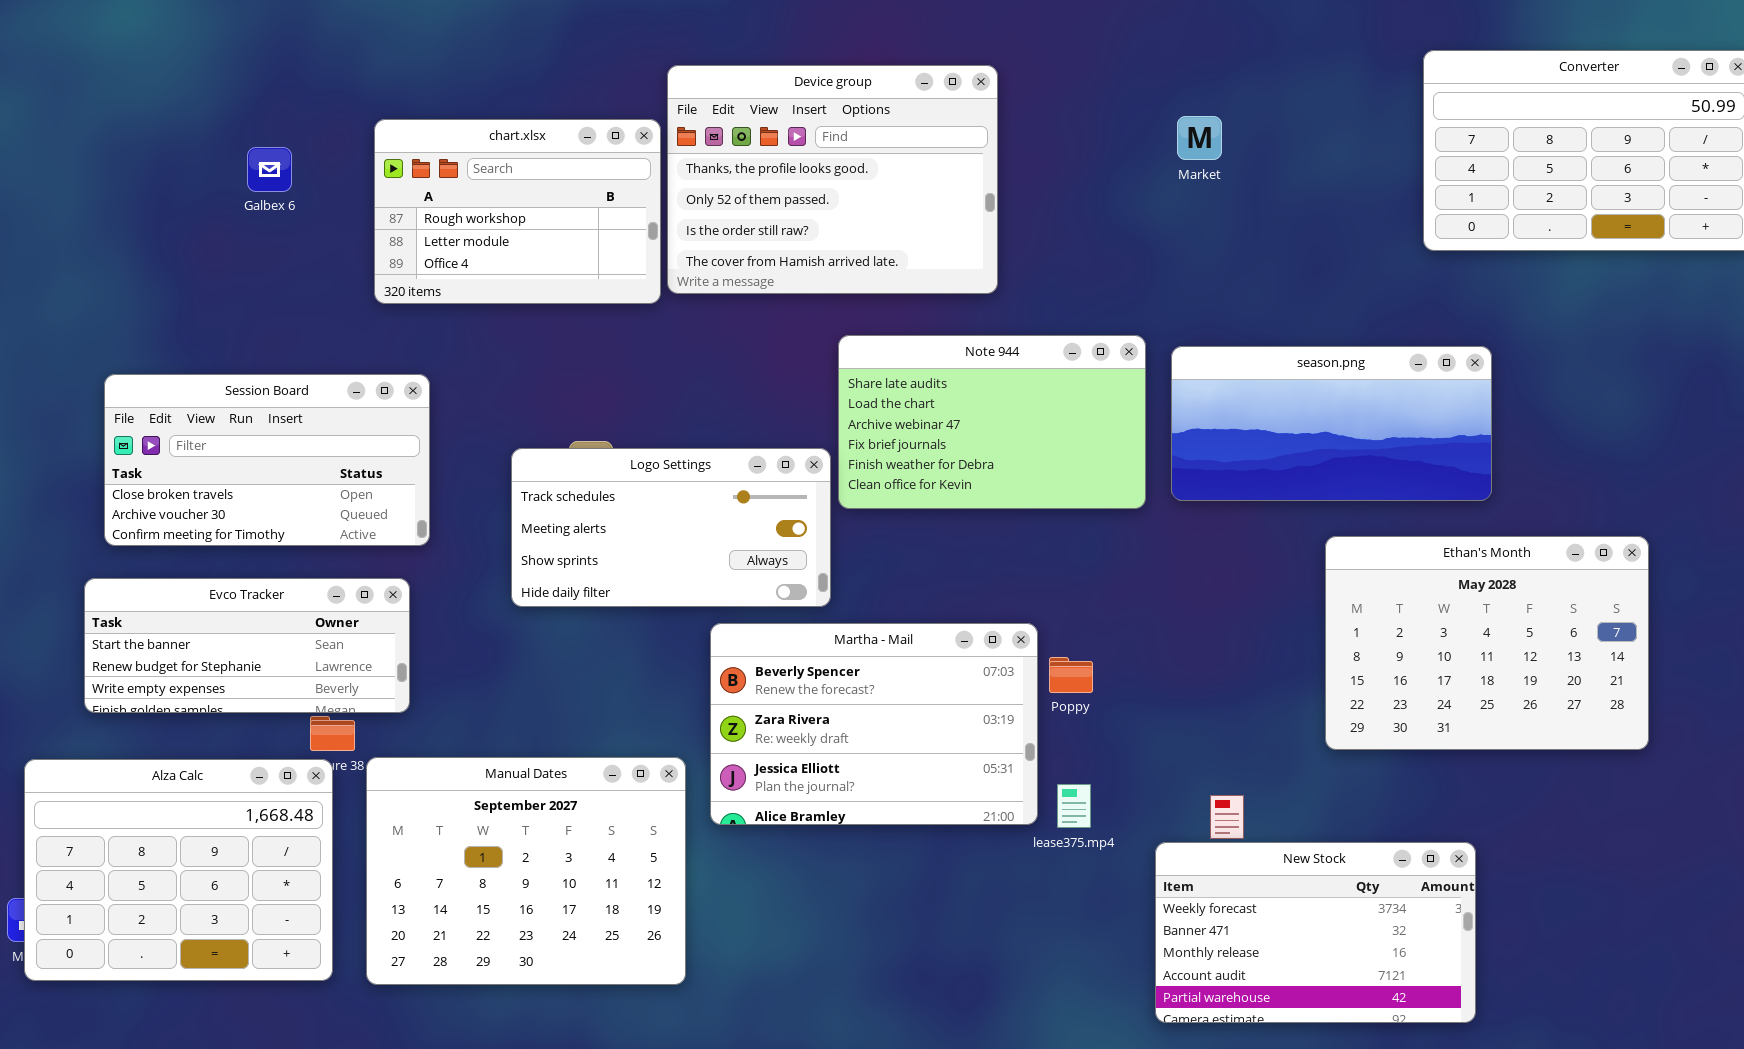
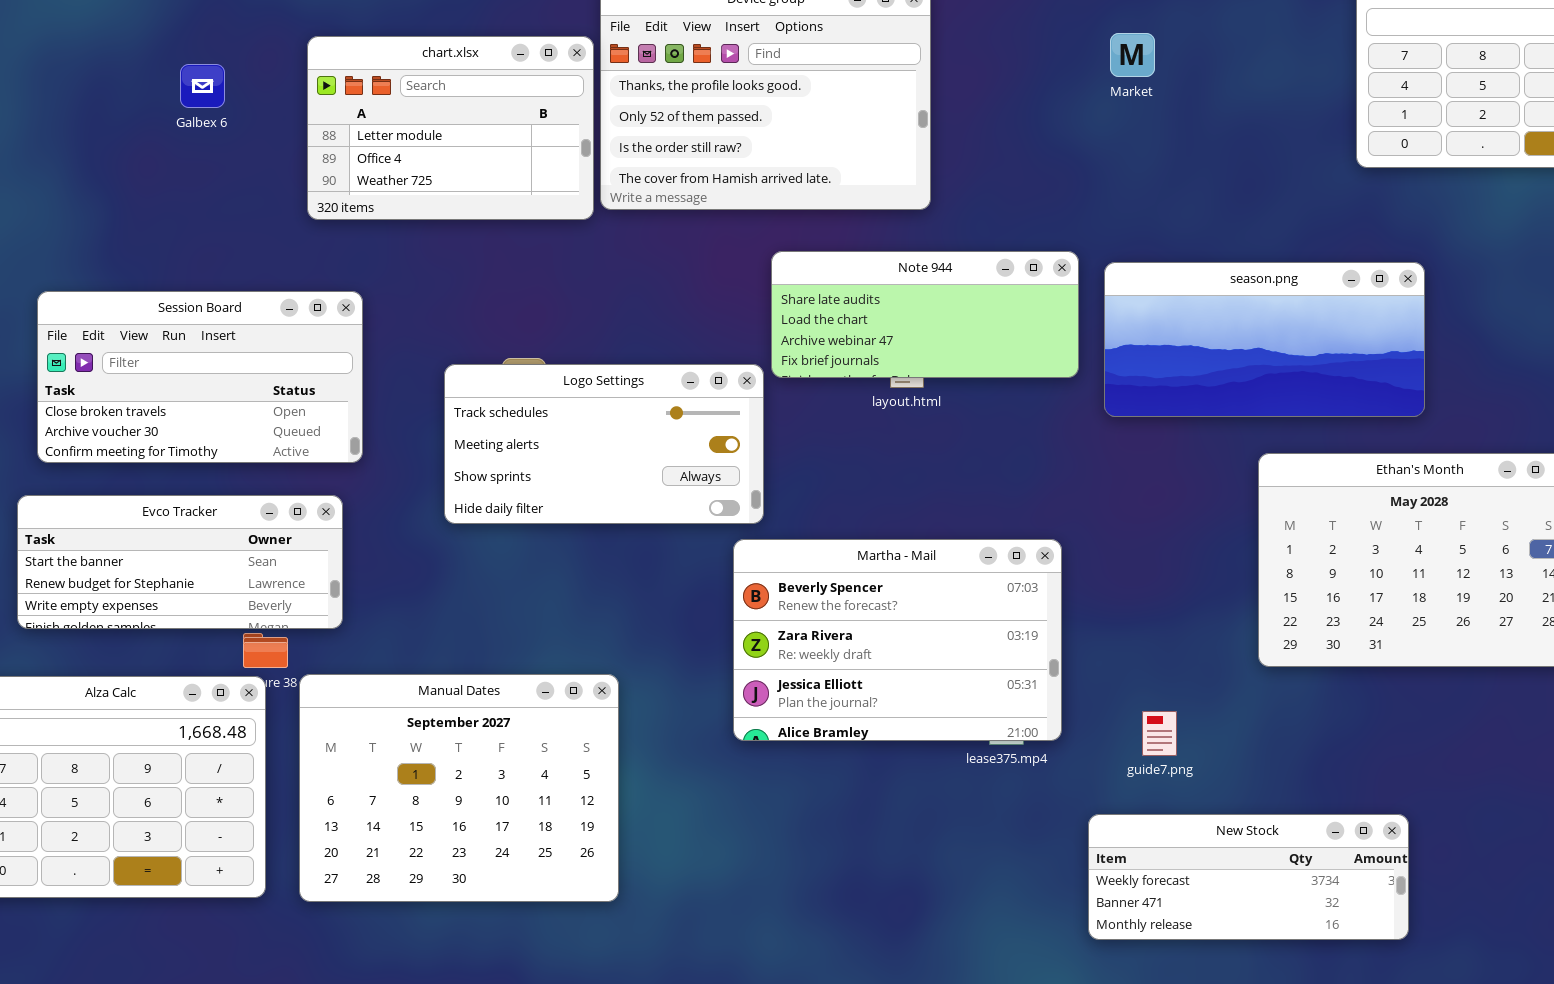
chart.xlsx: [374,119,661,304] -> [307,36,594,220], scrolled down 1 row
Note 944: [838,335,1146,509] -> [771,251,1079,378], resized
Martha - Mail: [710,623,1038,825] -> [733,539,1062,741], moved
New Stock: [1155,842,1476,1023] -> [1088,814,1409,940], resized

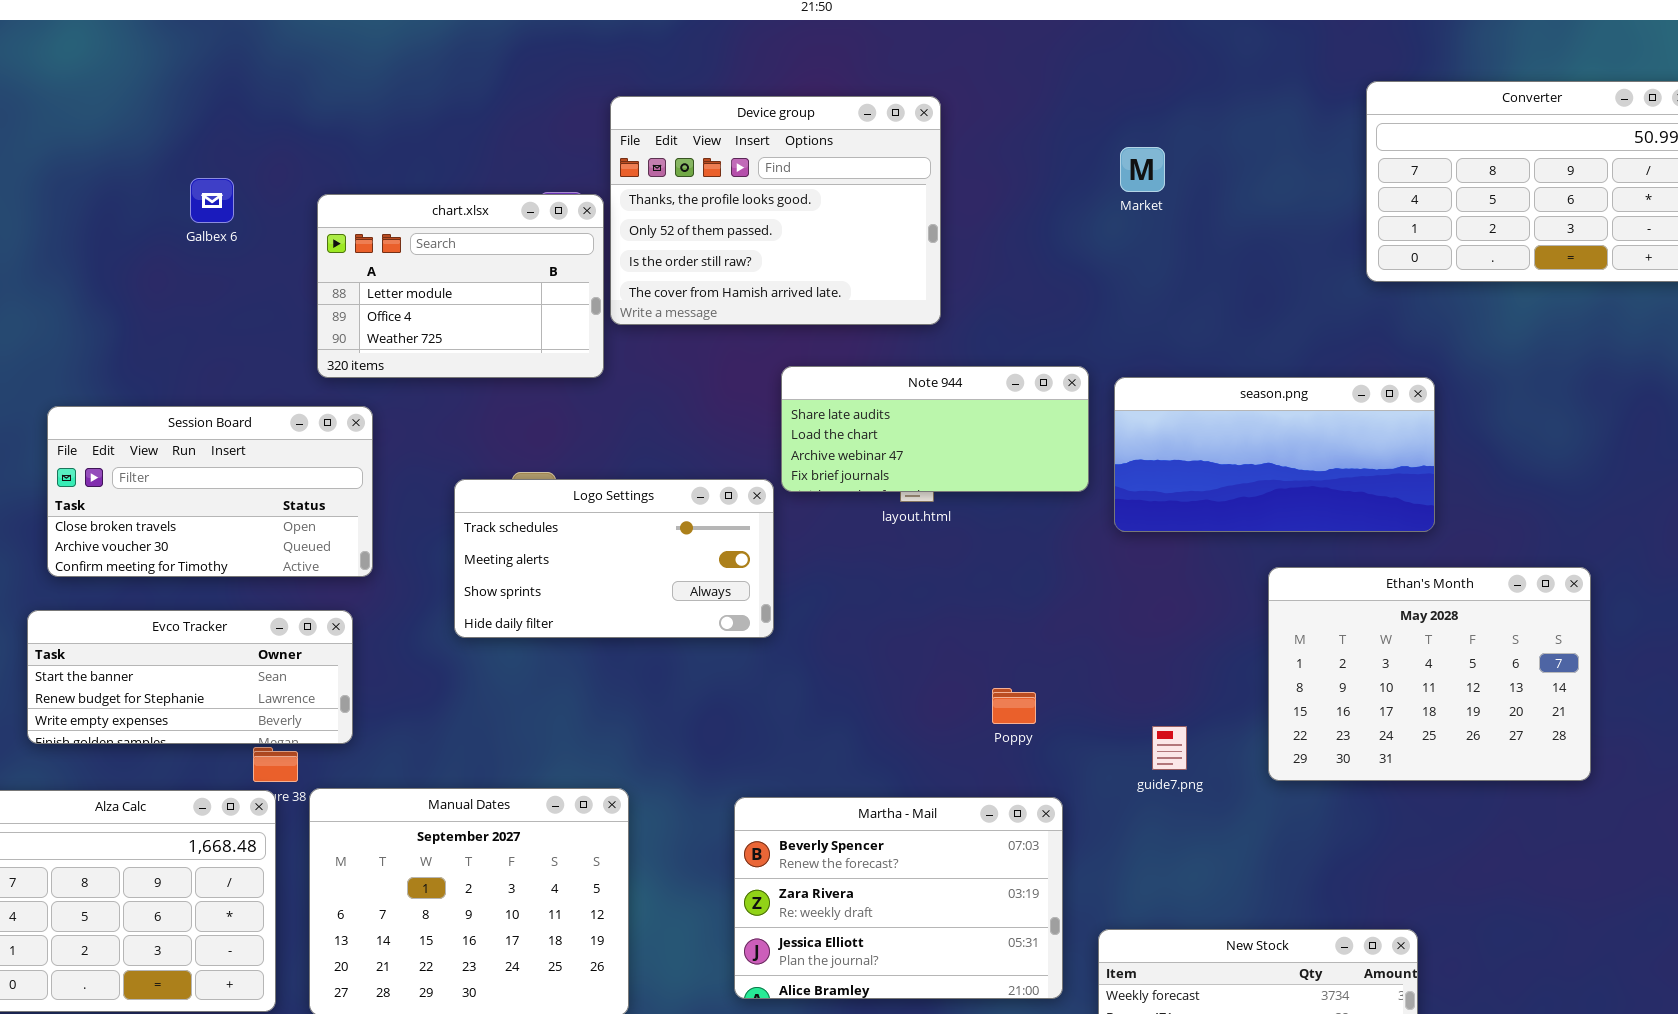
chart.xlsx: [307,36,594,220] -> [317,194,604,378], moved
Martha - Mail: [733,539,1062,741] -> [734,797,1063,999], moved
guide7.png: [1142,711,1177,756] -> [1152,726,1187,770], moved

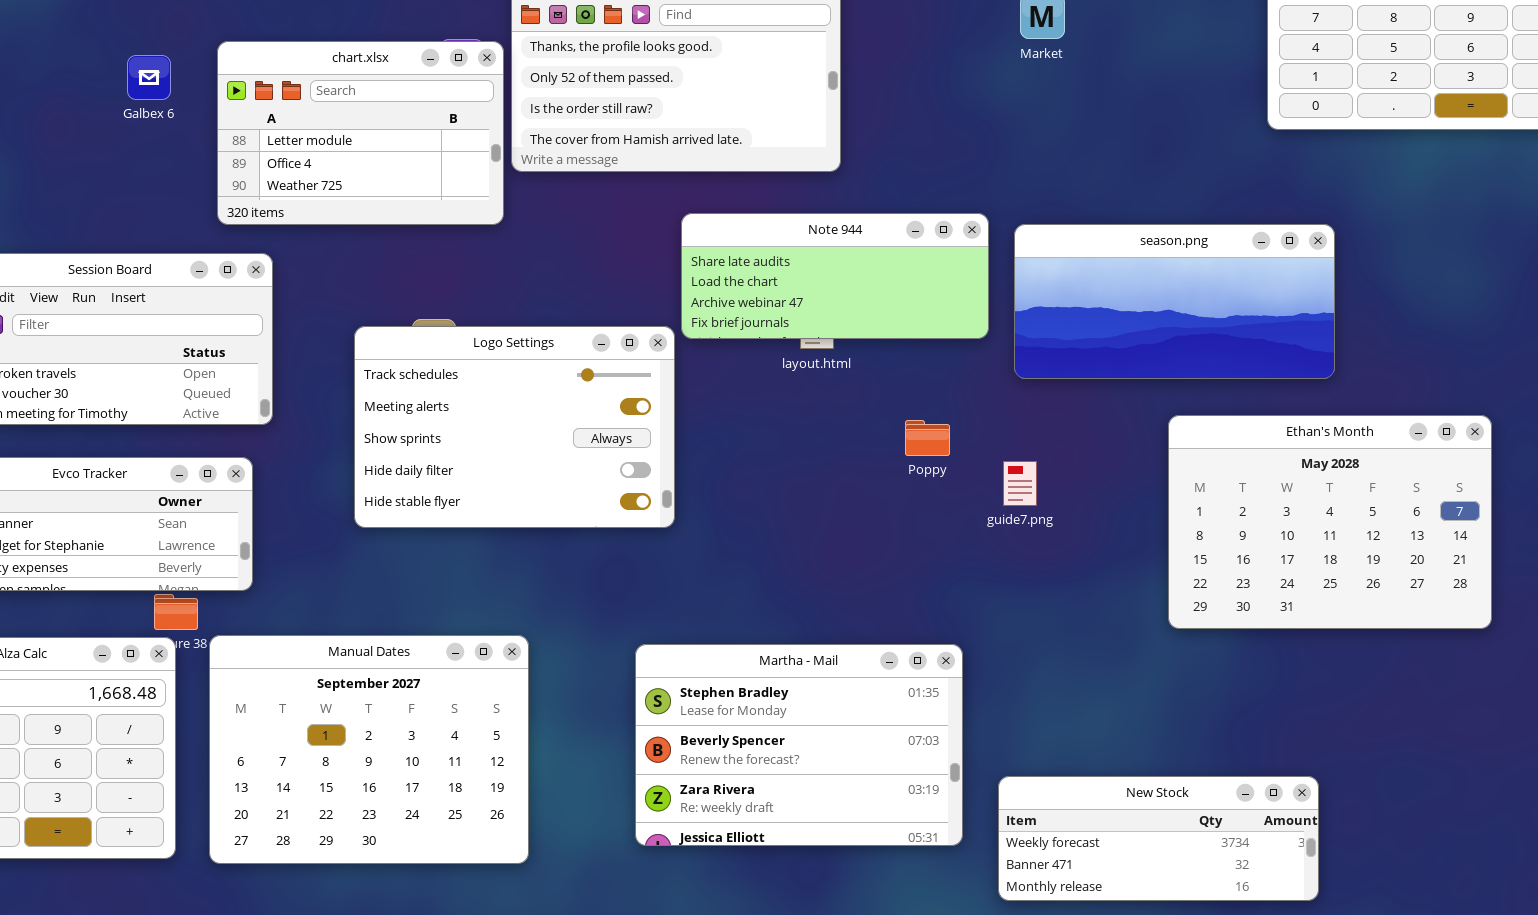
Galbex 6: [190,178,234,223] -> [127,55,171,100], moved
Logo Settings: [454,479,774,638] -> [354,326,675,528], resized
Poppy: [992,688,1036,724] -> [905,420,950,456], moved
guide7.png: [1152,726,1187,770] -> [1003,461,1037,506], moved
Martha - Mail: [734,797,1063,999] -> [635,644,963,846], scrolled up 1 row

